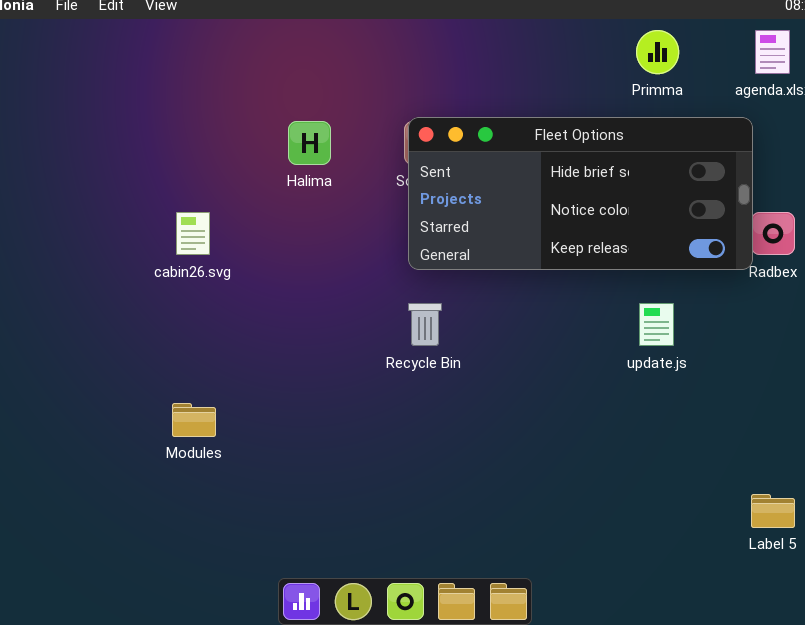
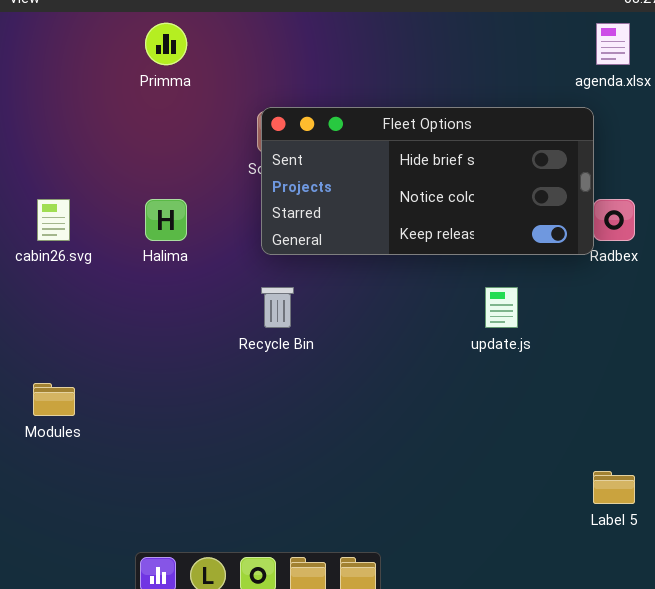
Primma: [636,30,679,74] -> [145,23,187,65], moved
Halima: [288,121,331,165] -> [145,199,187,241], moved

